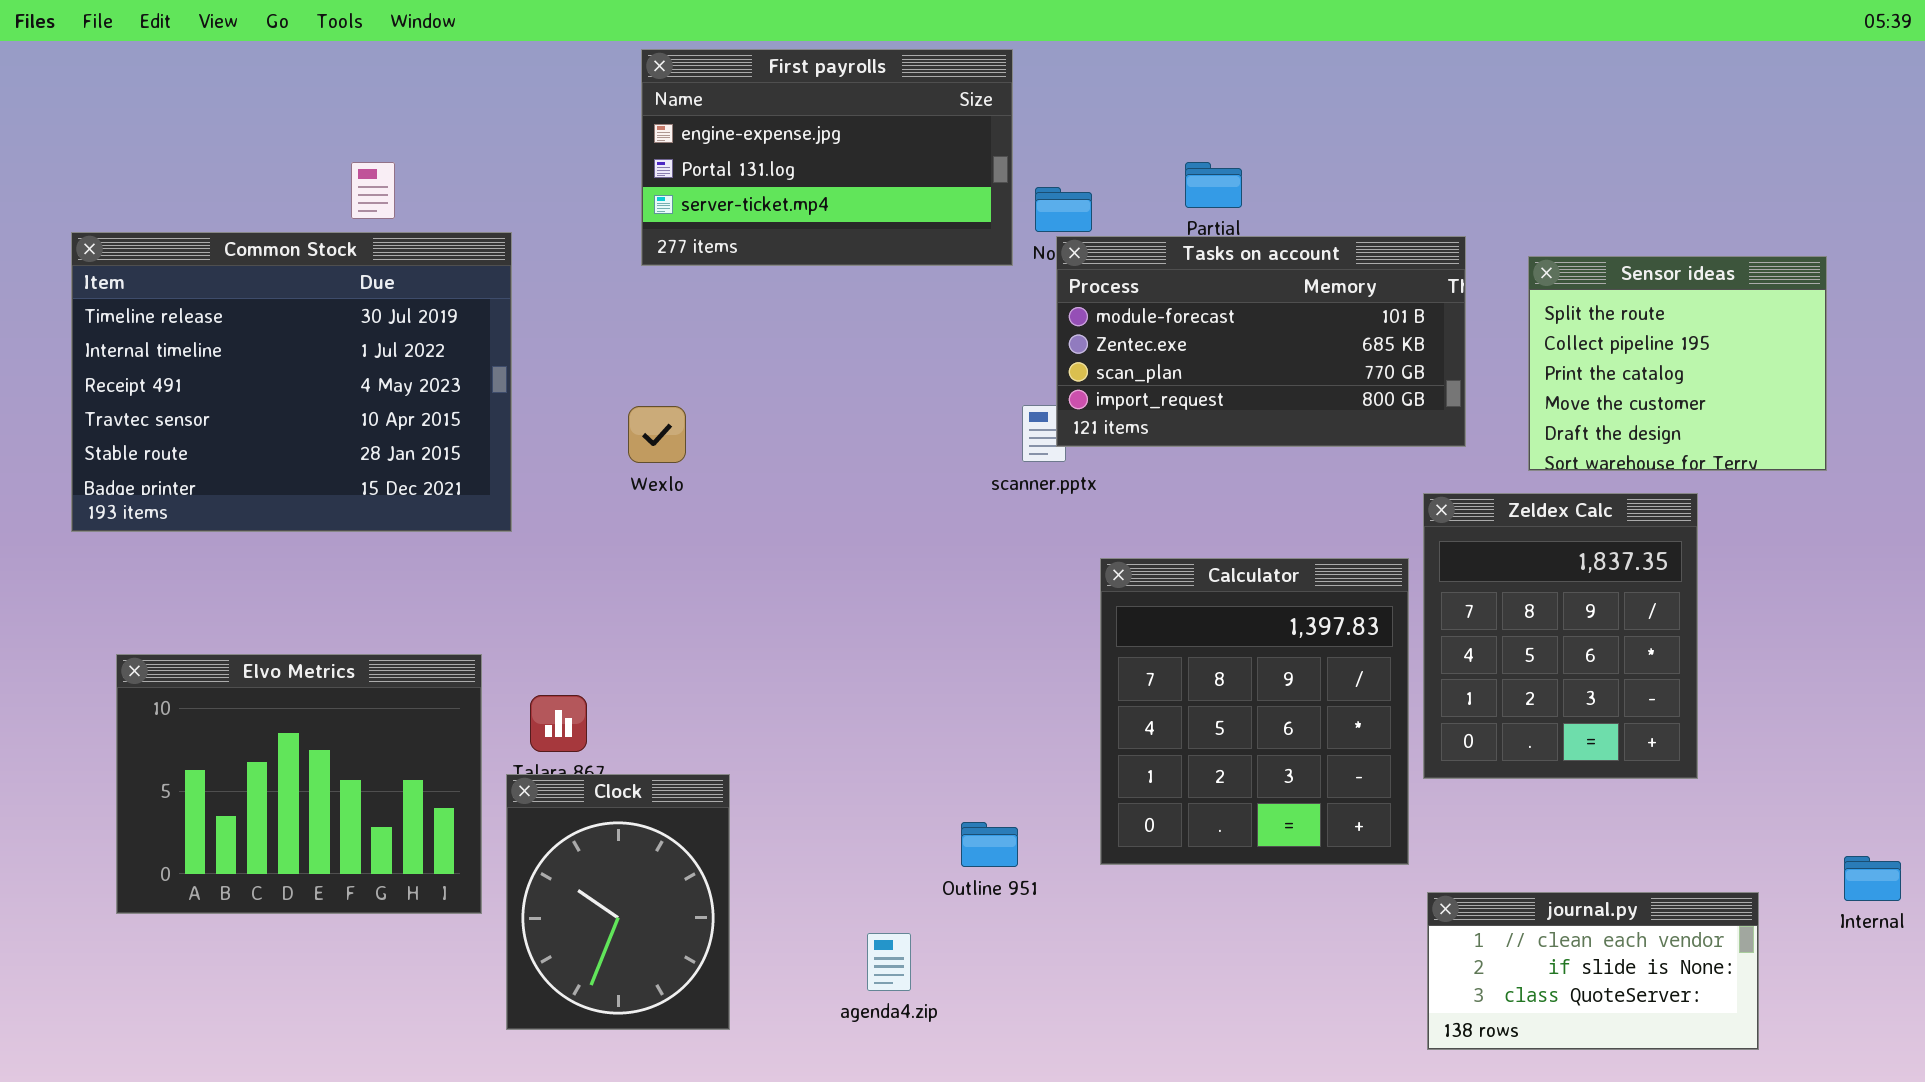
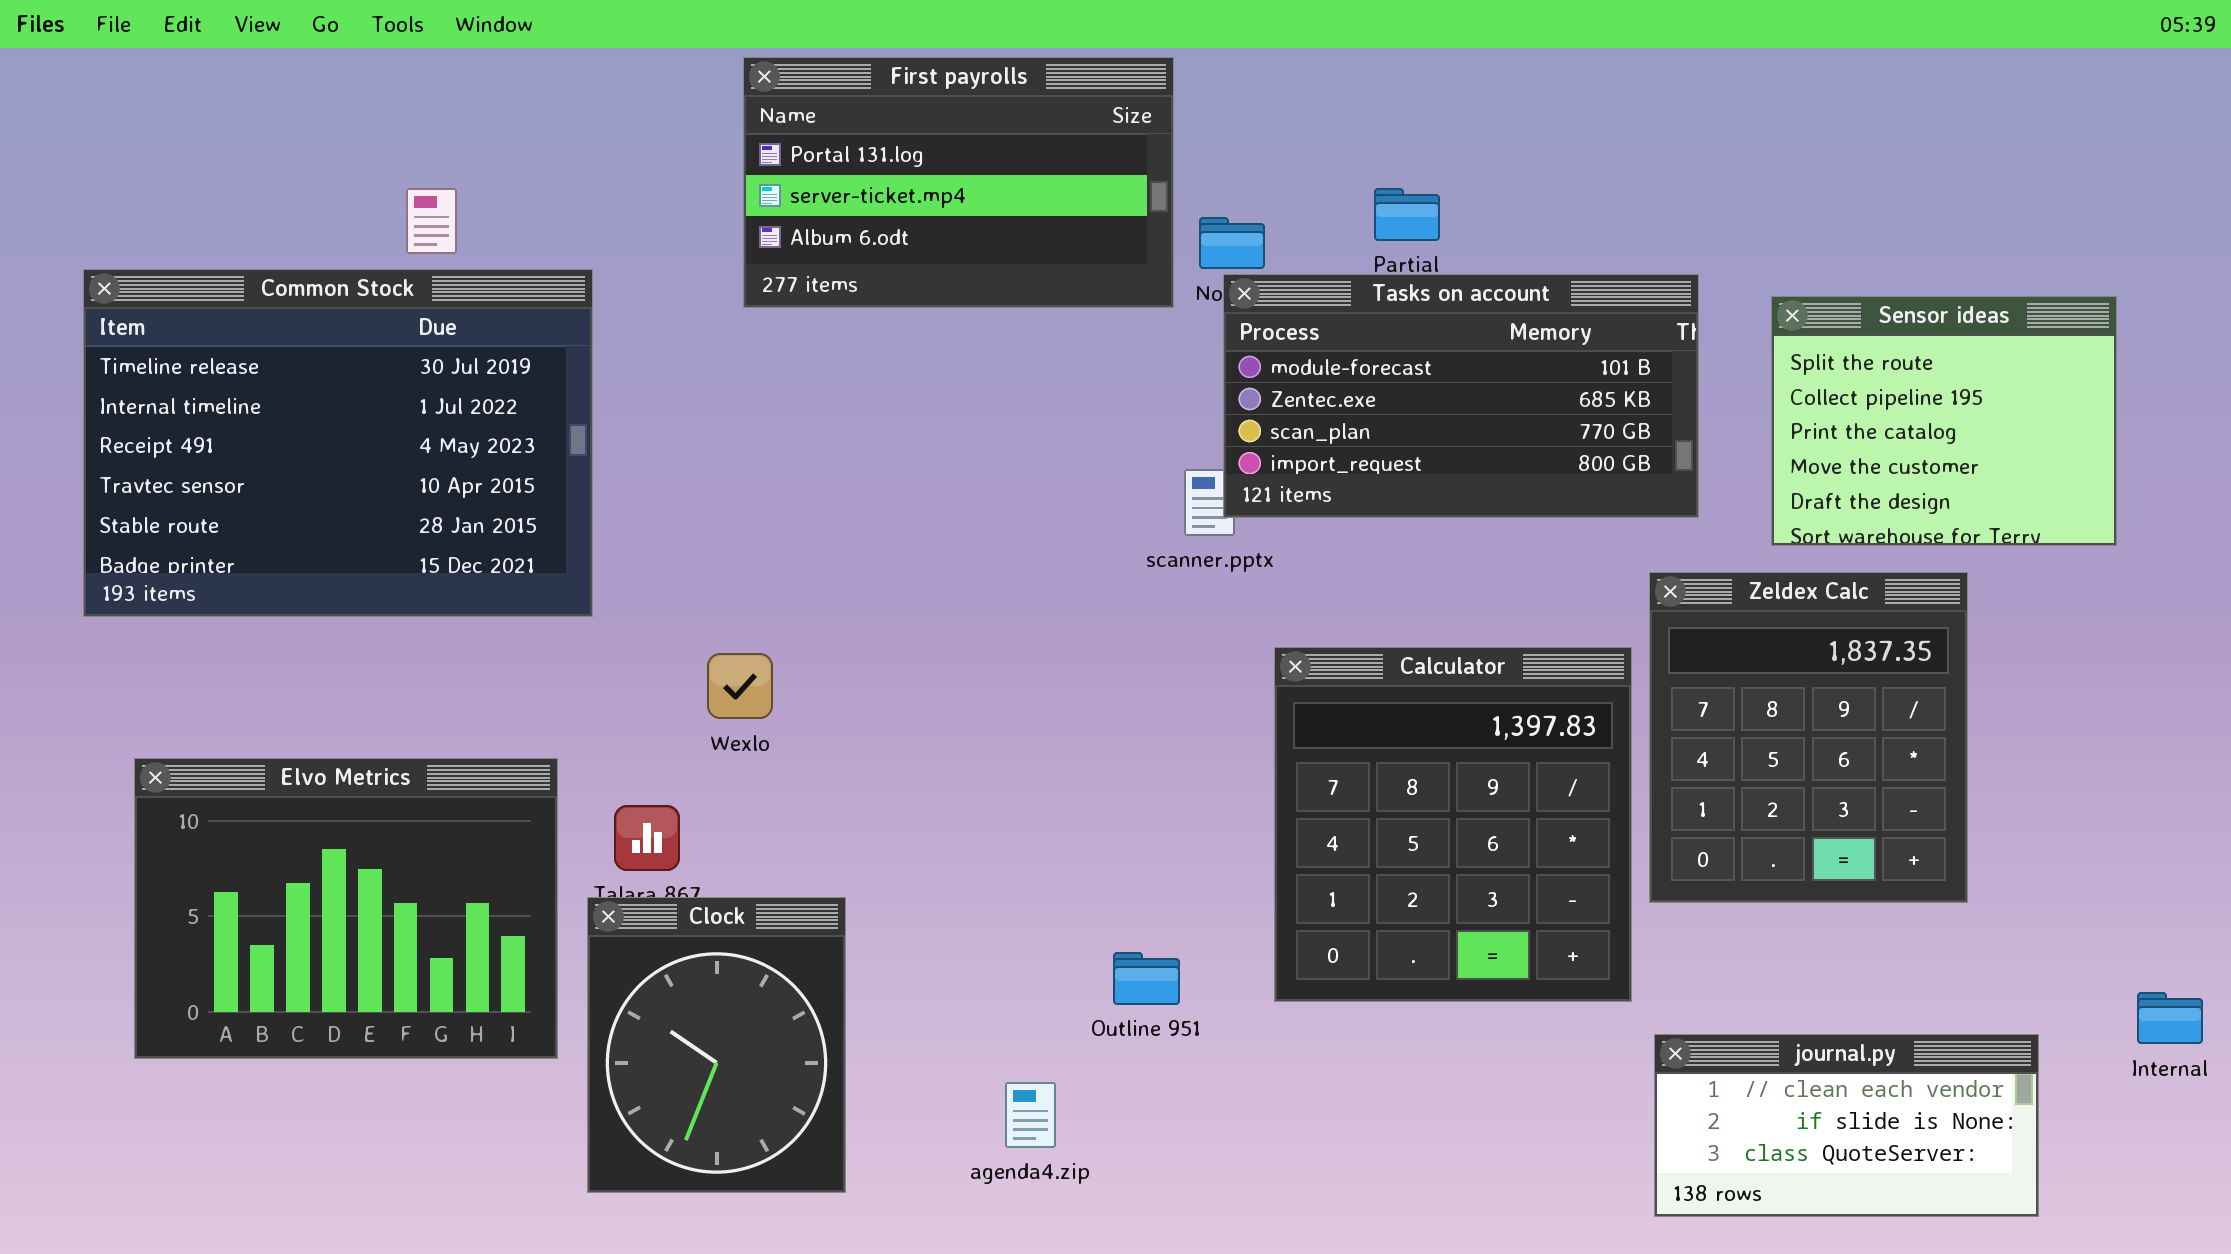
First payrolls: [641,49,1013,266] -> [743,57,1174,308], scrolled down 1 row
Wexlo: [628,406,686,463] -> [707,653,773,719], moved

